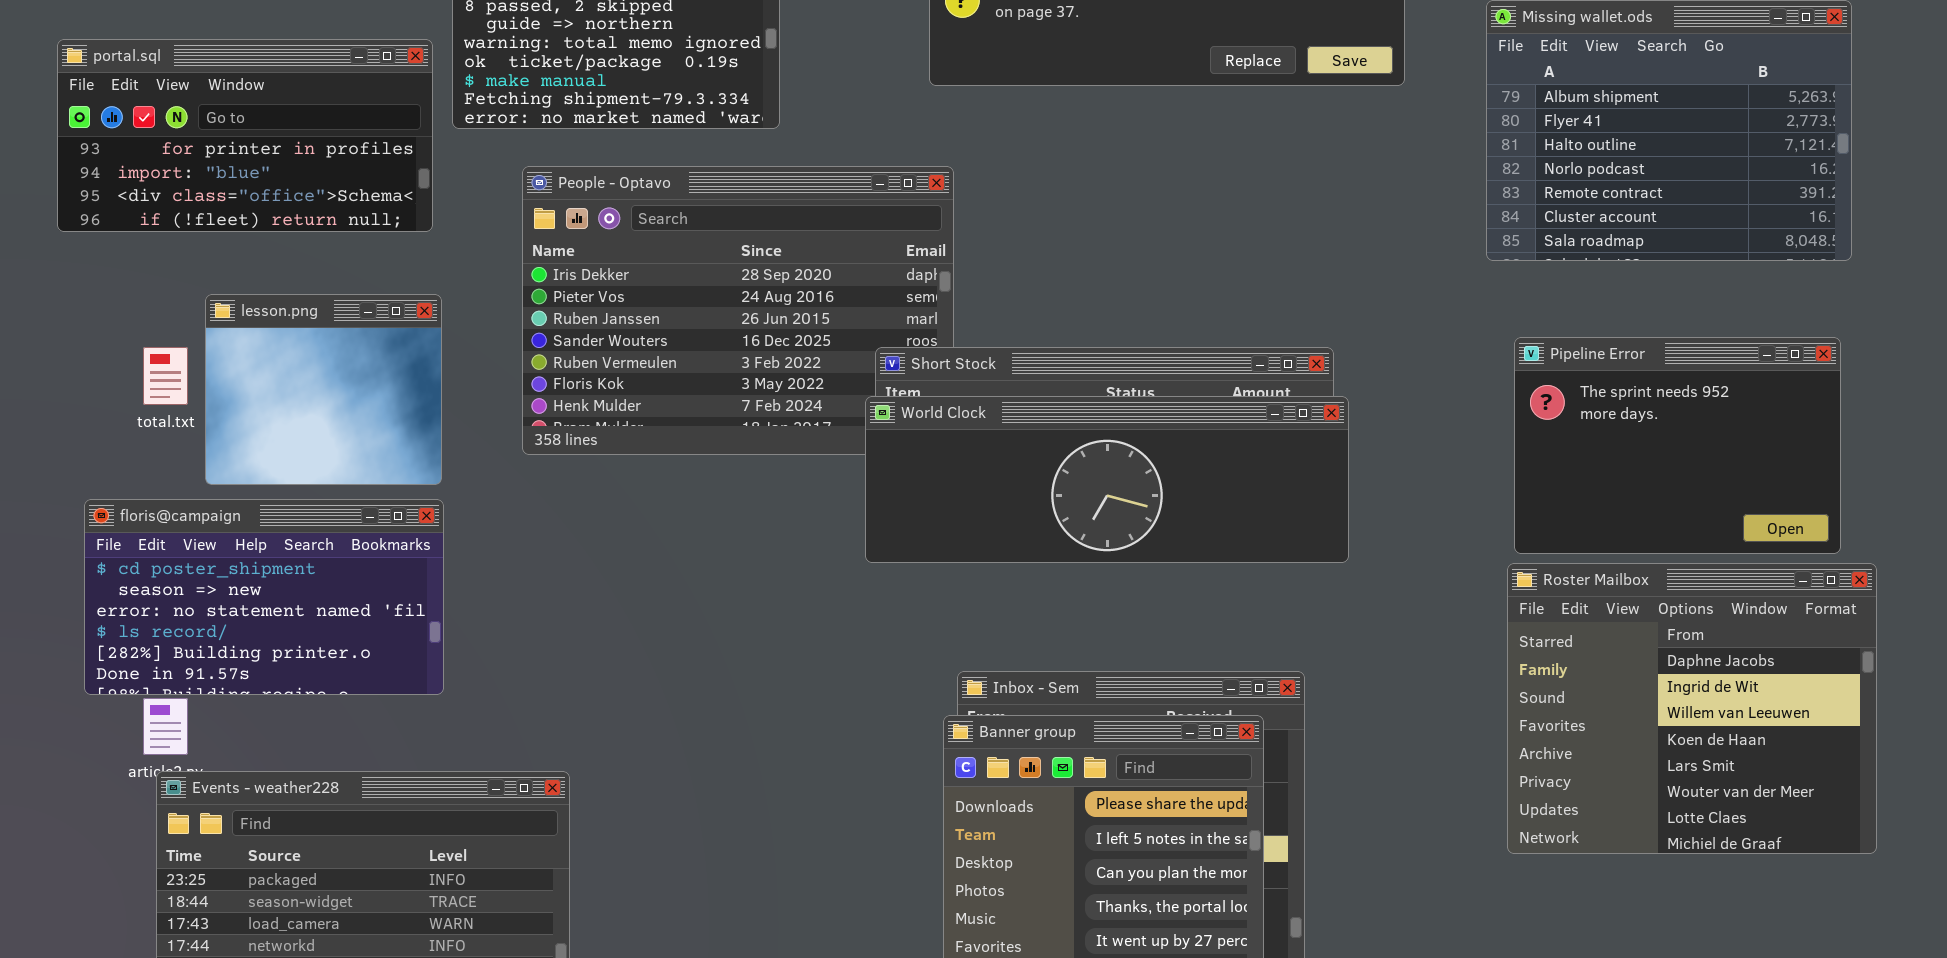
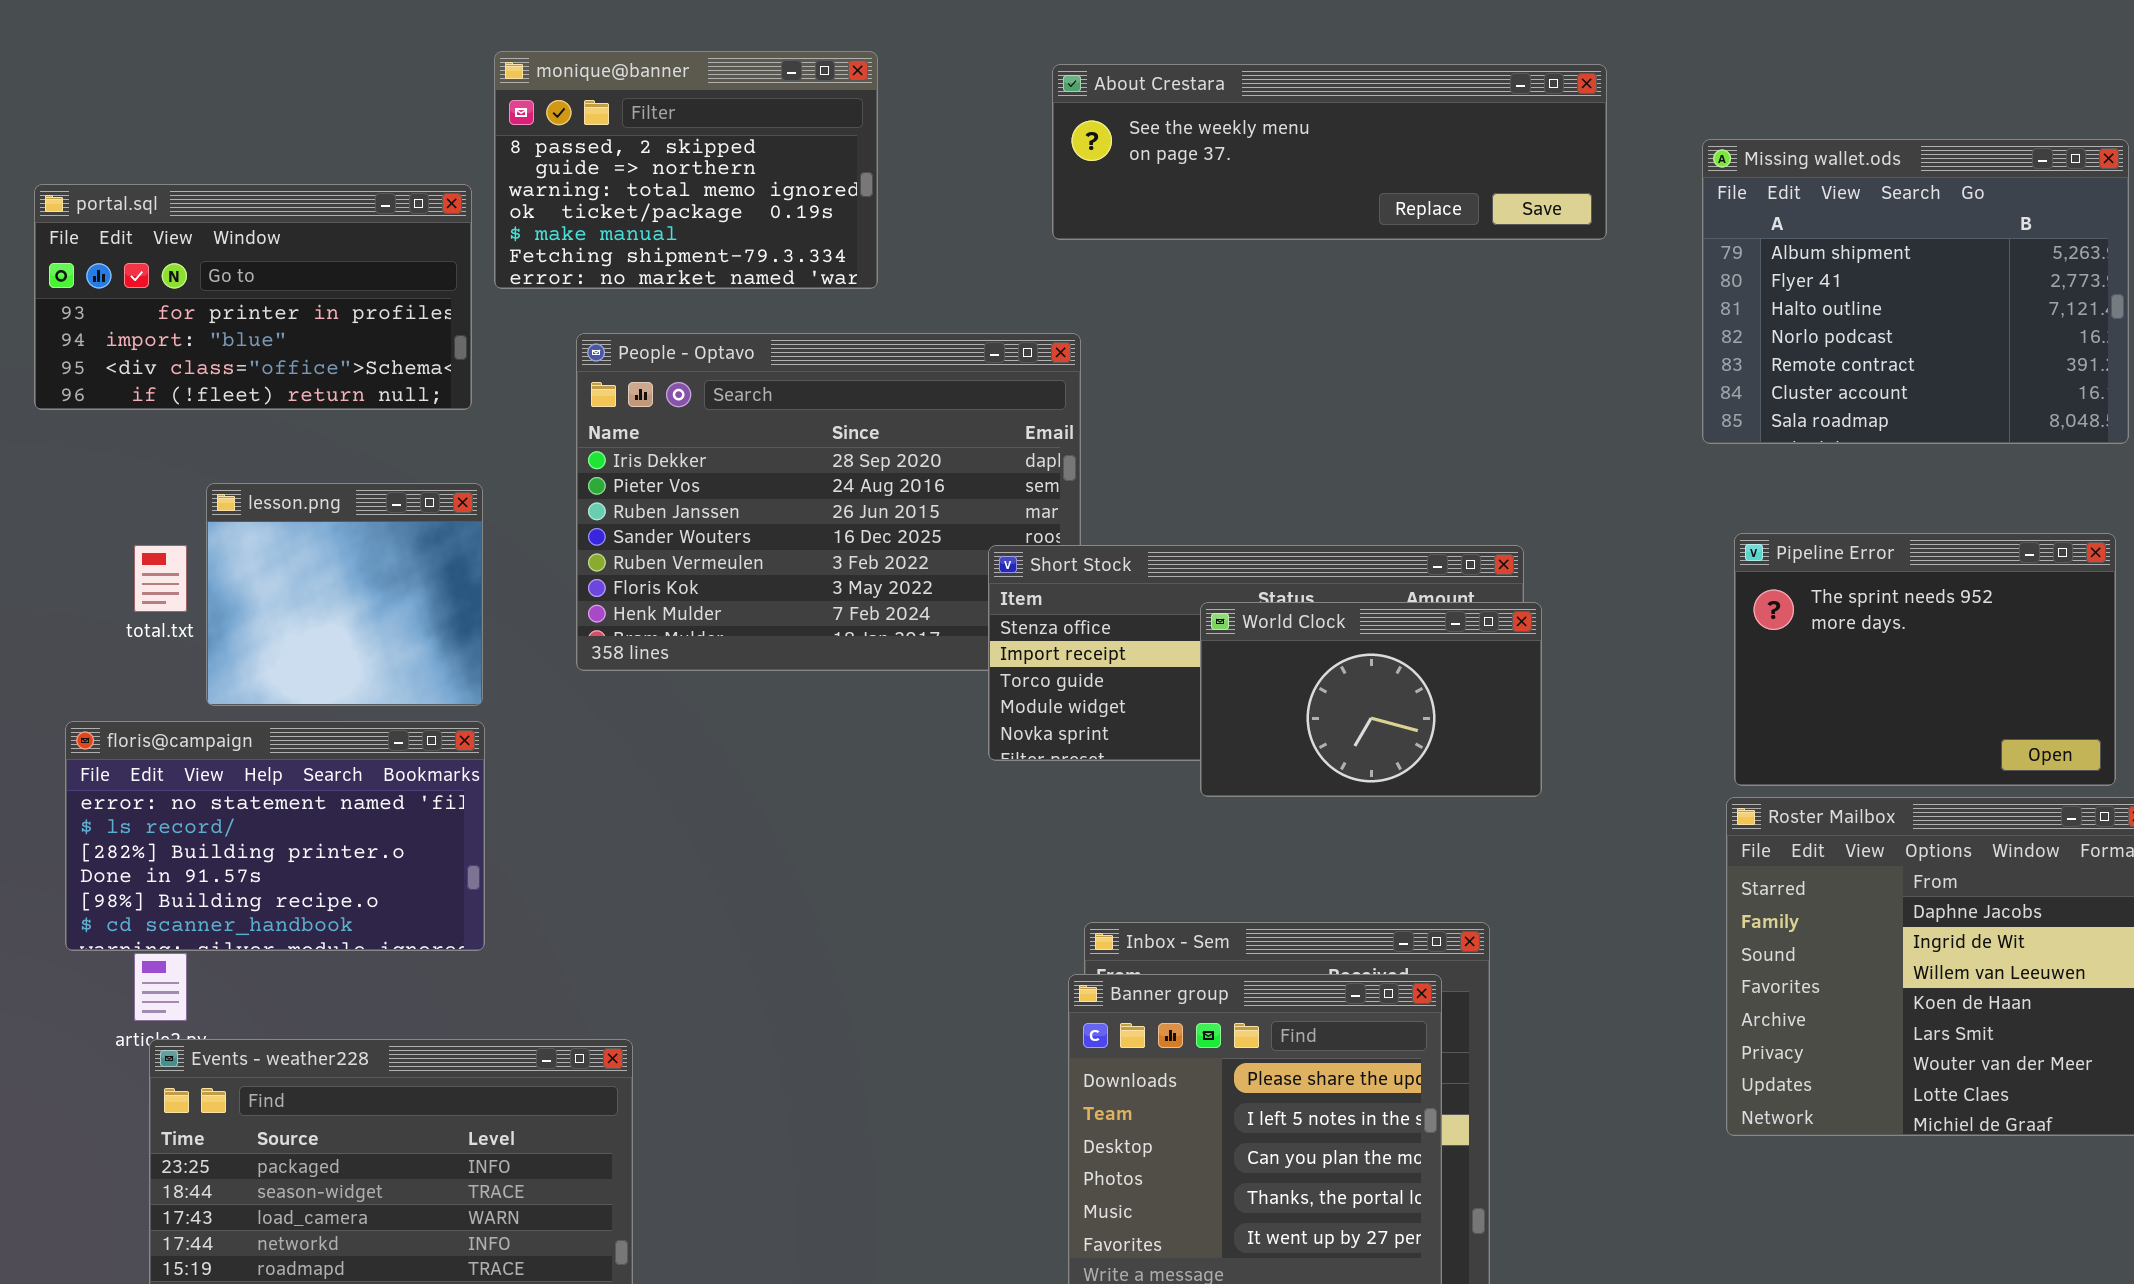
World Clock: [865,396,1349,563] -> [1200,602,1542,797], resized
floris@campaign: [84,499,444,695] -> [65,721,485,951], scrolled down 2 rows

